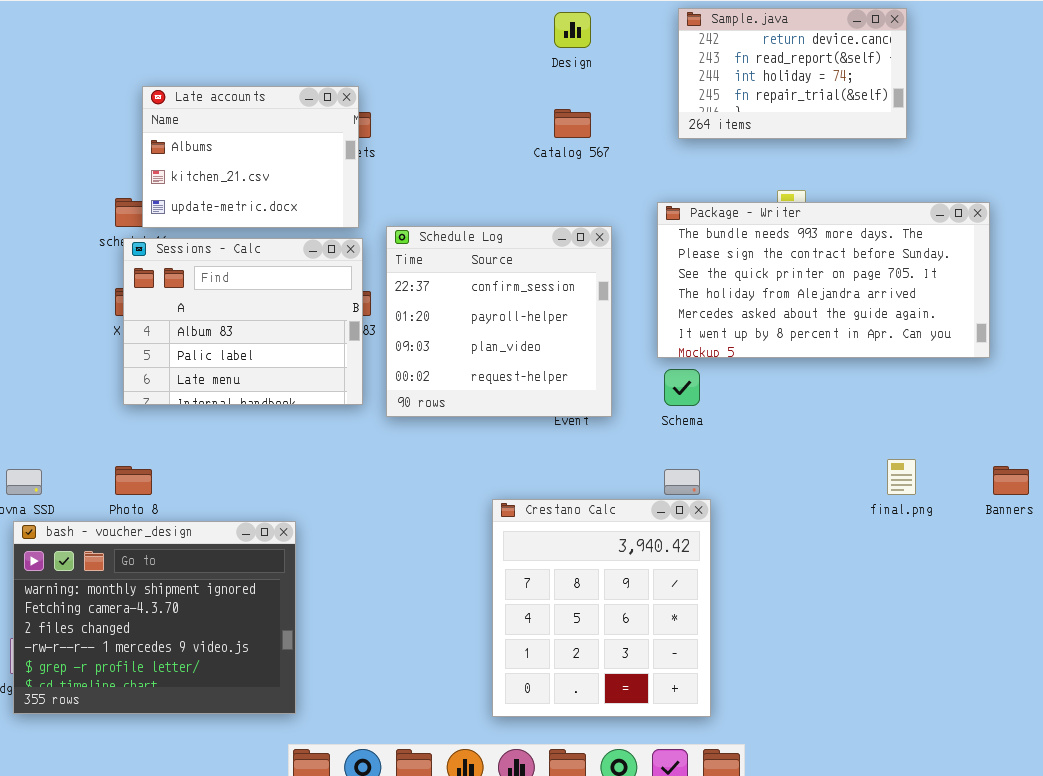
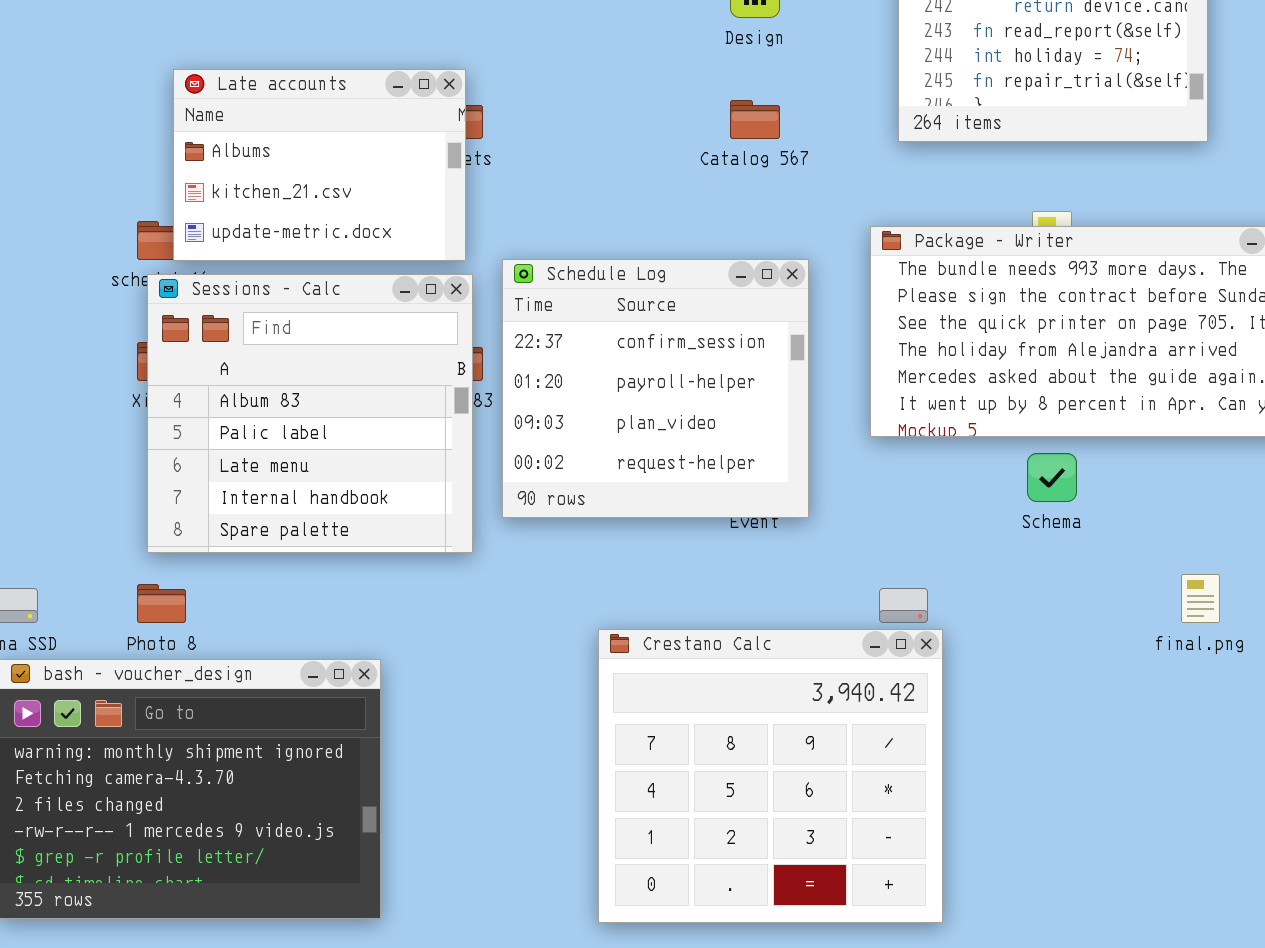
Sessions - Calc: [123,238,363,405] -> [147,274,473,553], resized
Schema: [664,369,700,406] -> [1027,453,1077,502], moved
Crestano Calc: [492,499,711,717] -> [598,629,943,923], resized

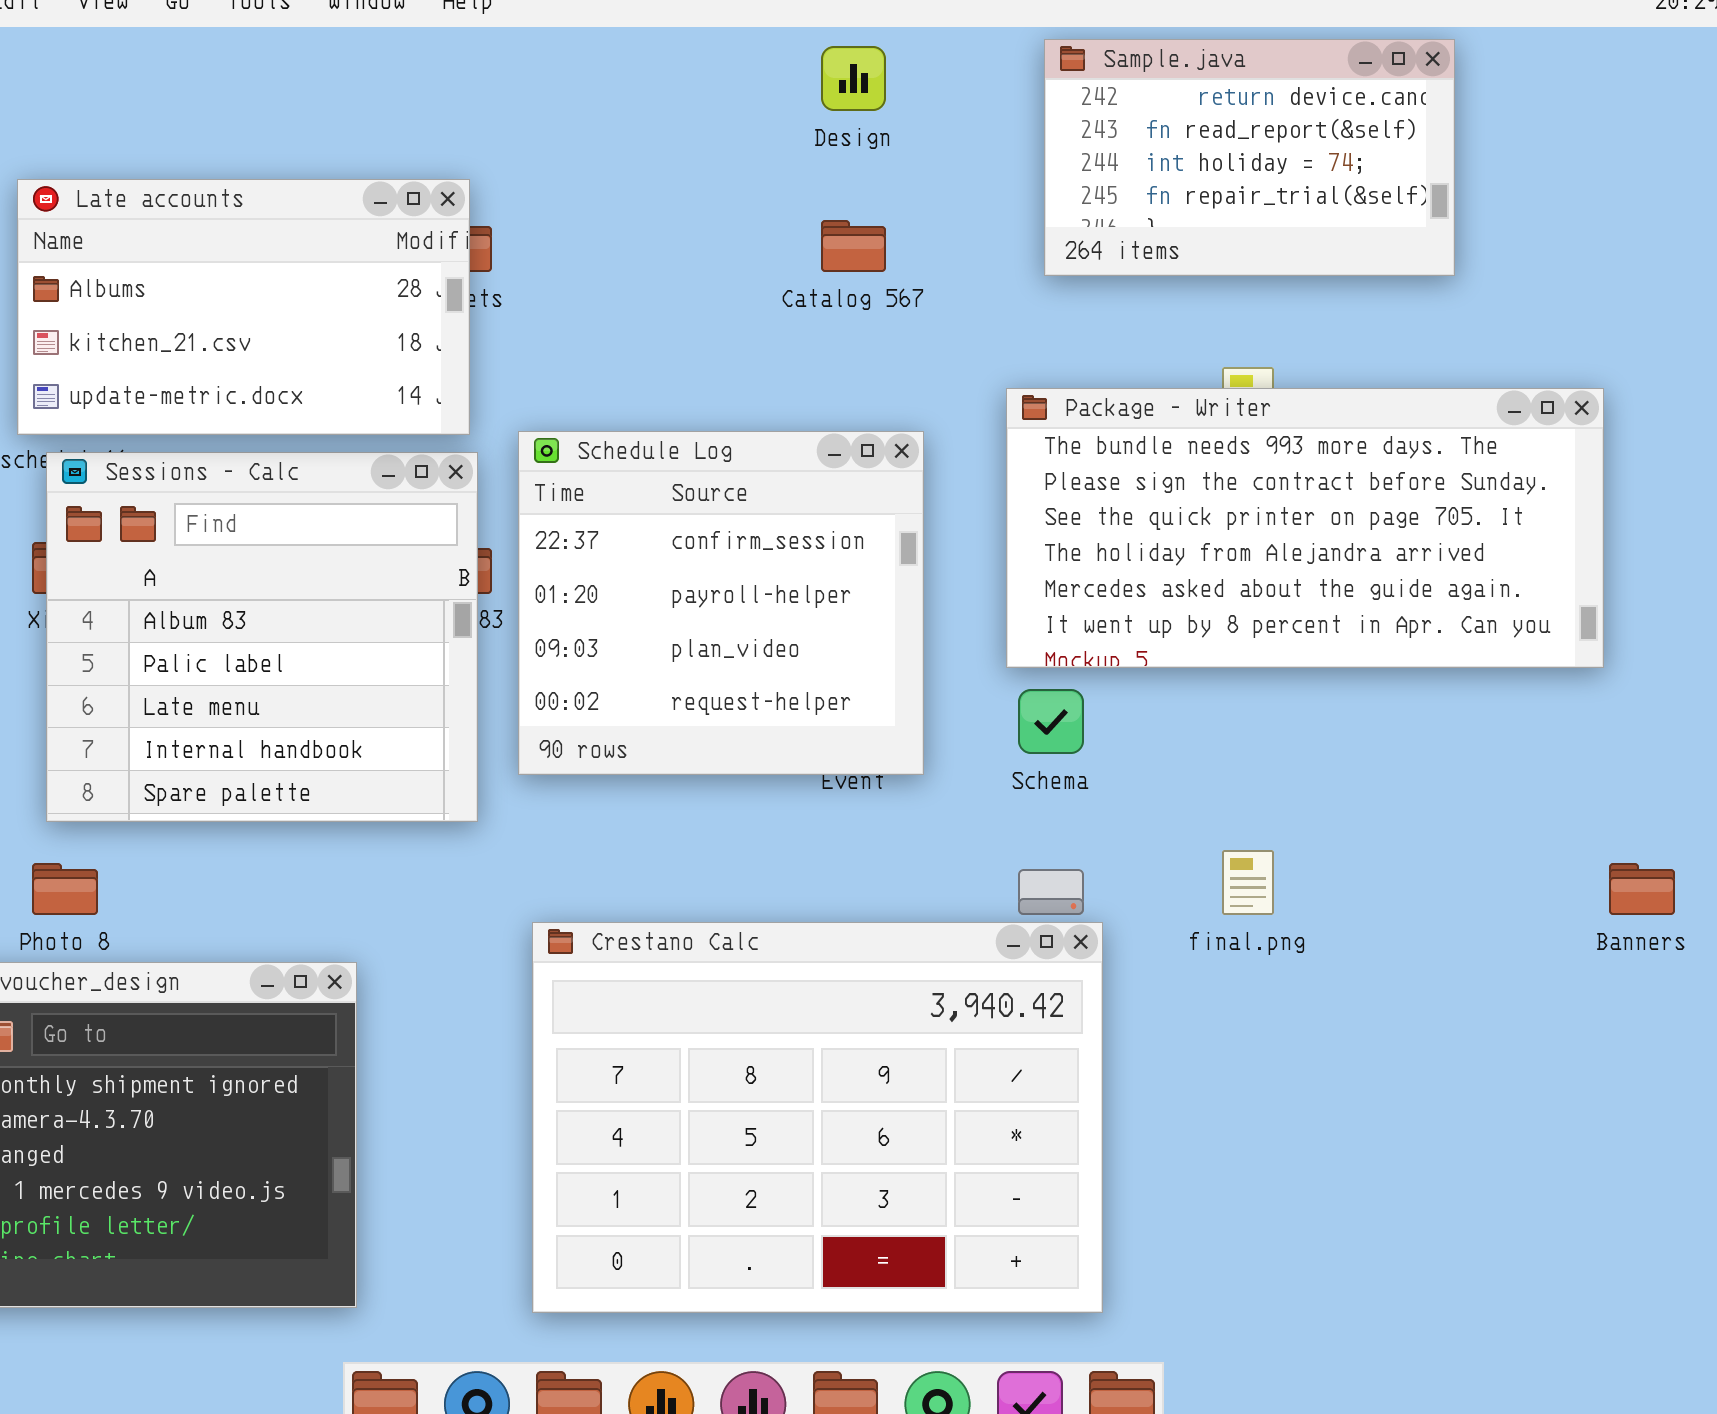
Late accounts: [173,69,466,261] -> [17,179,470,435], resized
Schema: [1027,453,1077,502] -> [1018,689,1084,754], moved
final.png: [1181,574,1220,623] -> [1222,850,1274,915], moved
Crestano Calc: [598,629,943,923] -> [532,922,1103,1313], resized

